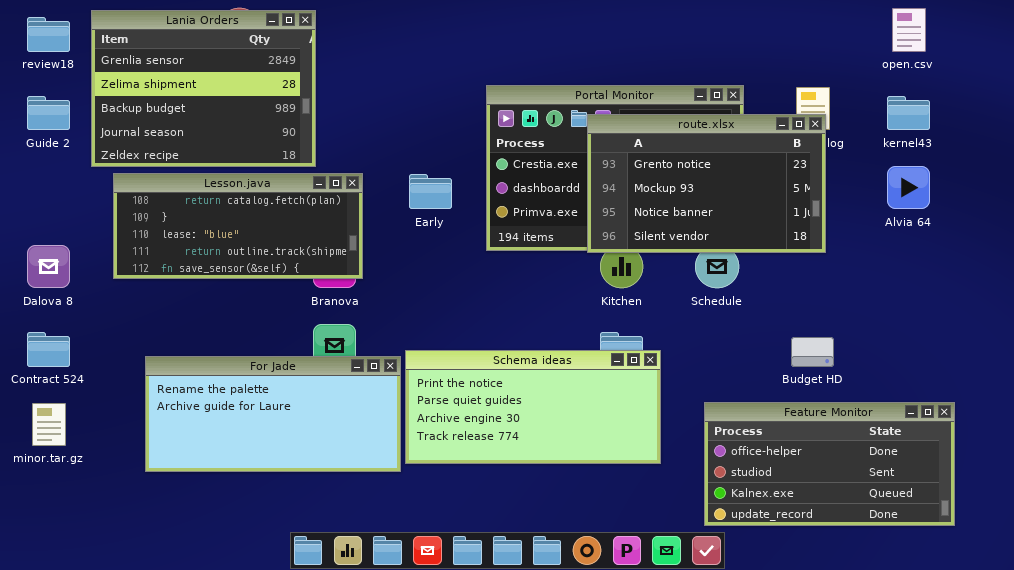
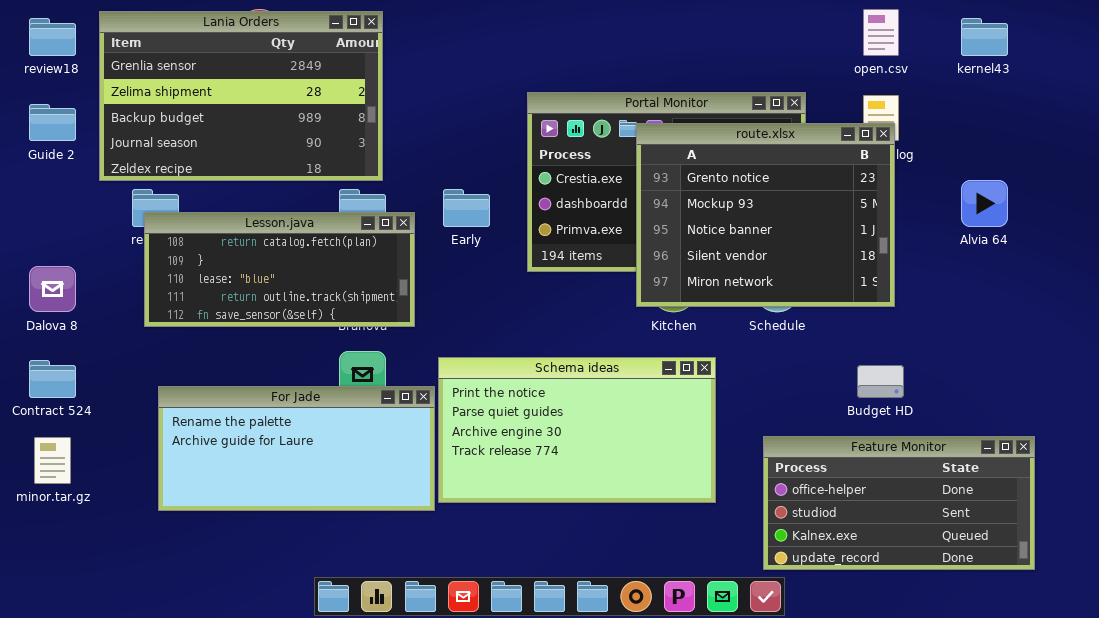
open.csv: [892,8,926,52] -> [863,9,899,56], moved
Lania Orders: [91,10,316,167] -> [99,11,383,181], resized
kernel43: [887,96,930,130] -> [961,18,1008,56], moved
route.xlsx: [587,114,826,253] -> [636,123,895,307], resized
Lesson.java: [113,173,363,279] -> [144,212,415,327], moved
Schema ideas: [405,350,661,464] -> [438,357,716,503], resized

